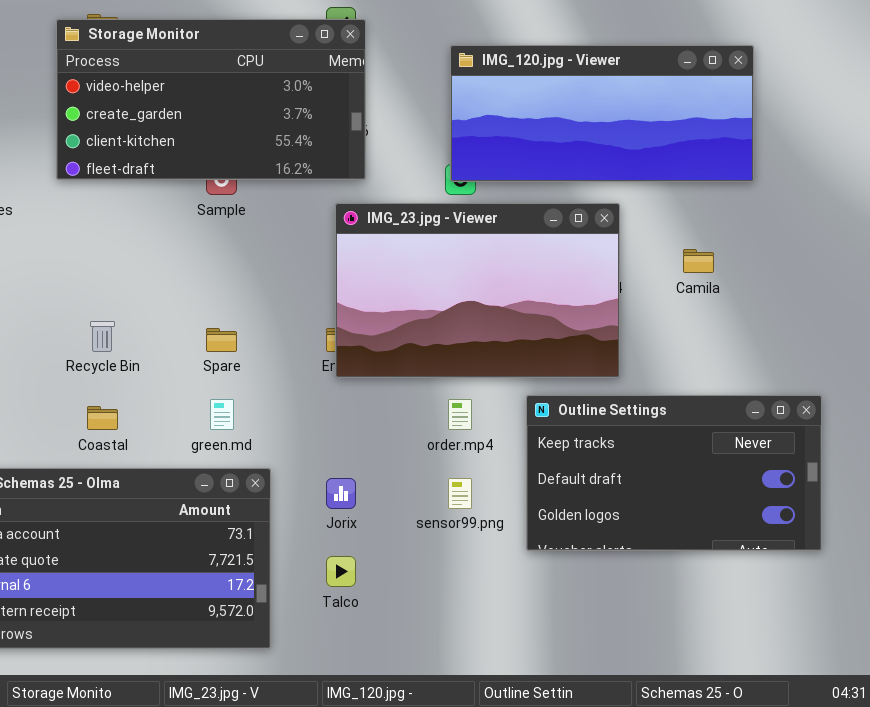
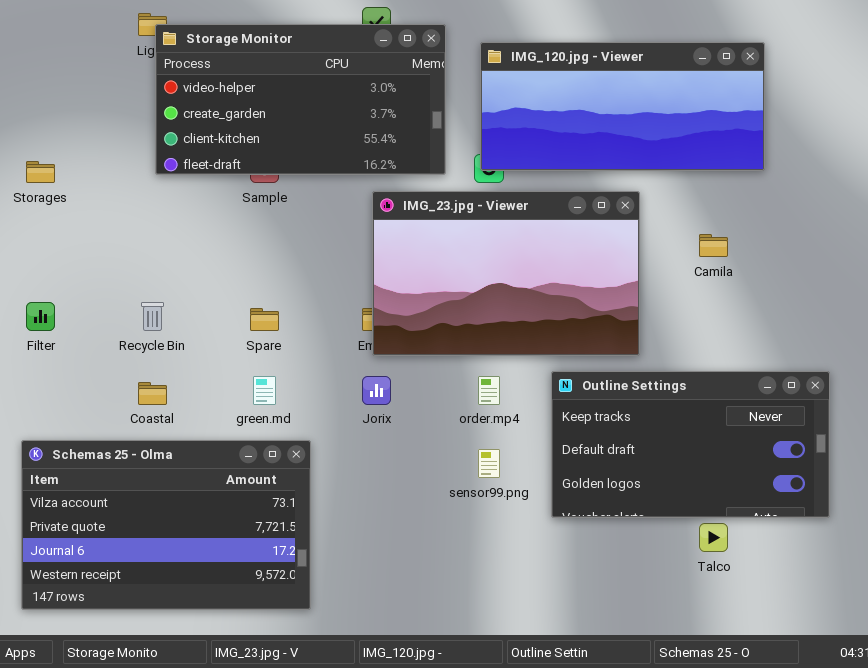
Storage Monitor: [56,19,366,180] -> [155,24,446,175], moved
Jorix: [326,478,356,509] -> [362,376,391,405], moved
Talco: [326,556,356,587] -> [699,523,728,552], moved

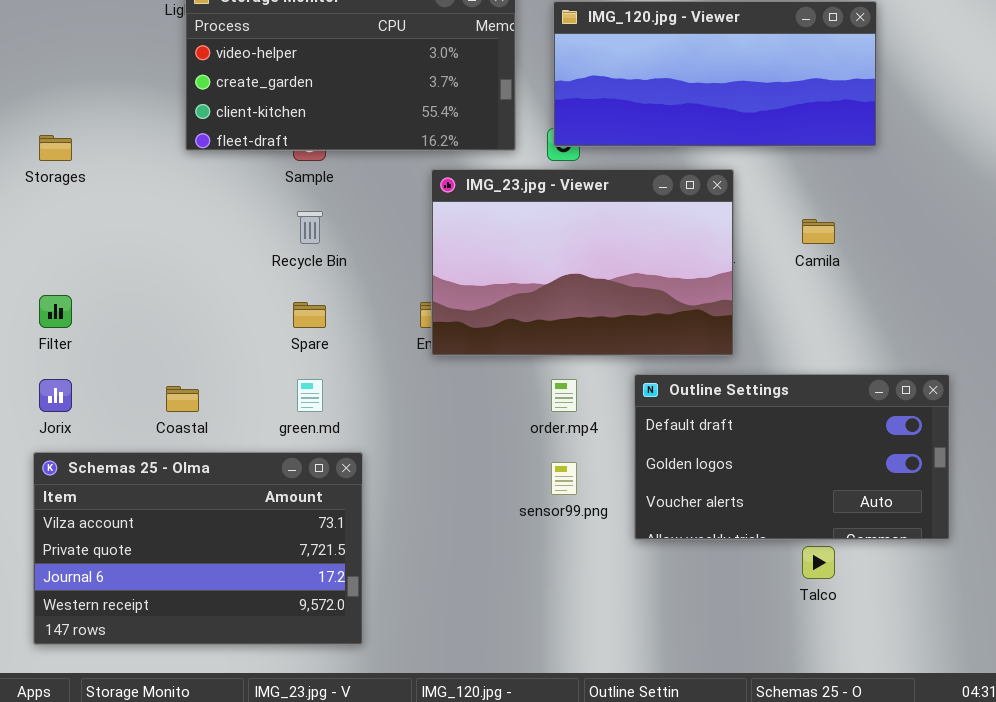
Recycle Bin: [141,302,164,331] -> [297,211,323,244], moved
Outline Settings: [551,371,830,518] -> [634,374,950,540], scrolled down 1 row
Jorix: [362,376,391,405] -> [39,379,72,412], moved

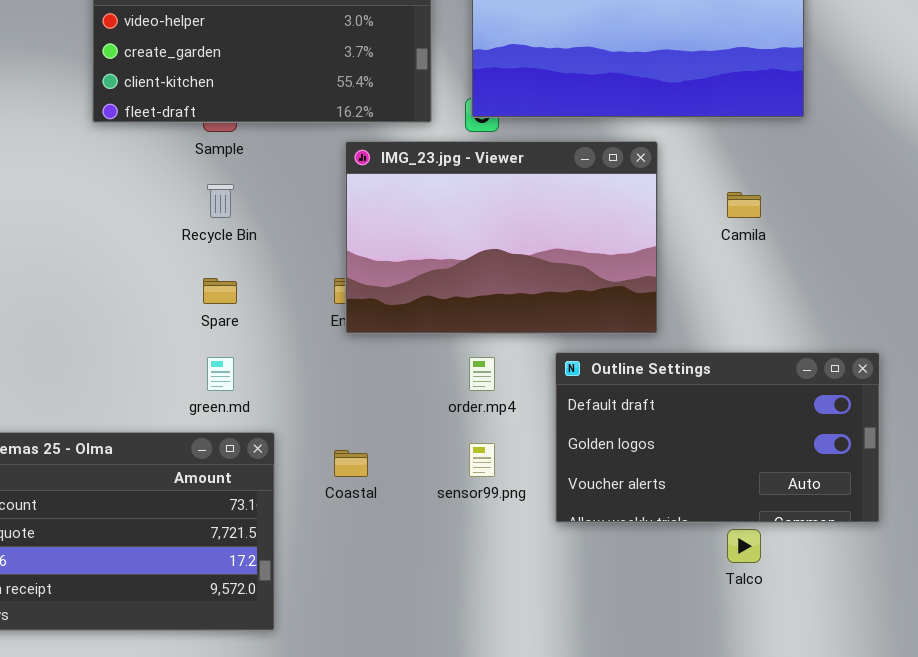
Coastal: [166,386,199,412] -> [334,450,368,477], moved

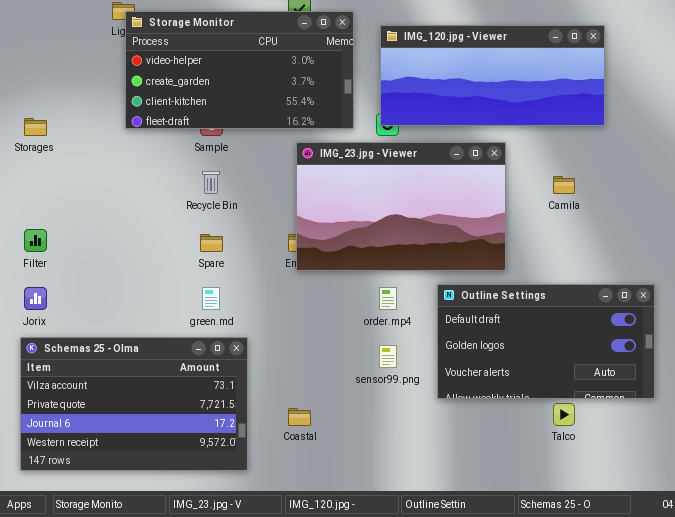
Coastal: [334,450,368,477] -> [288,408,311,426], moved

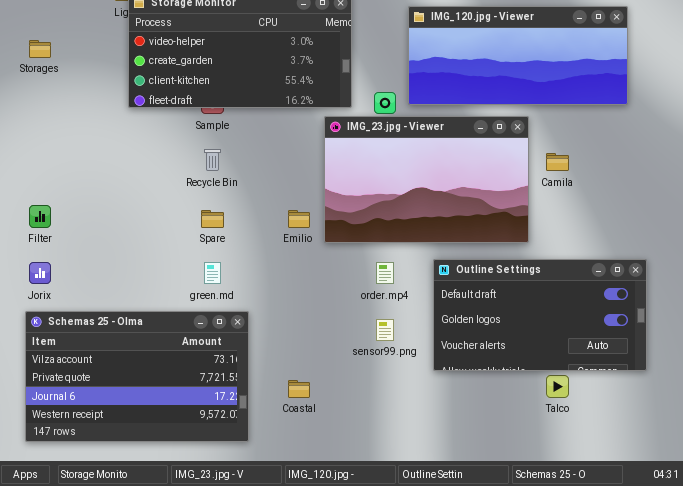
IMG_120.jpg - Viewer: [380,25,605,126] -> [408,6,628,105], moved
Storages: [24,118,47,136] -> [29,40,51,58], moved
IMG_23.jpg - Viewer: [296,142,506,271] -> [324,116,529,243], moved

